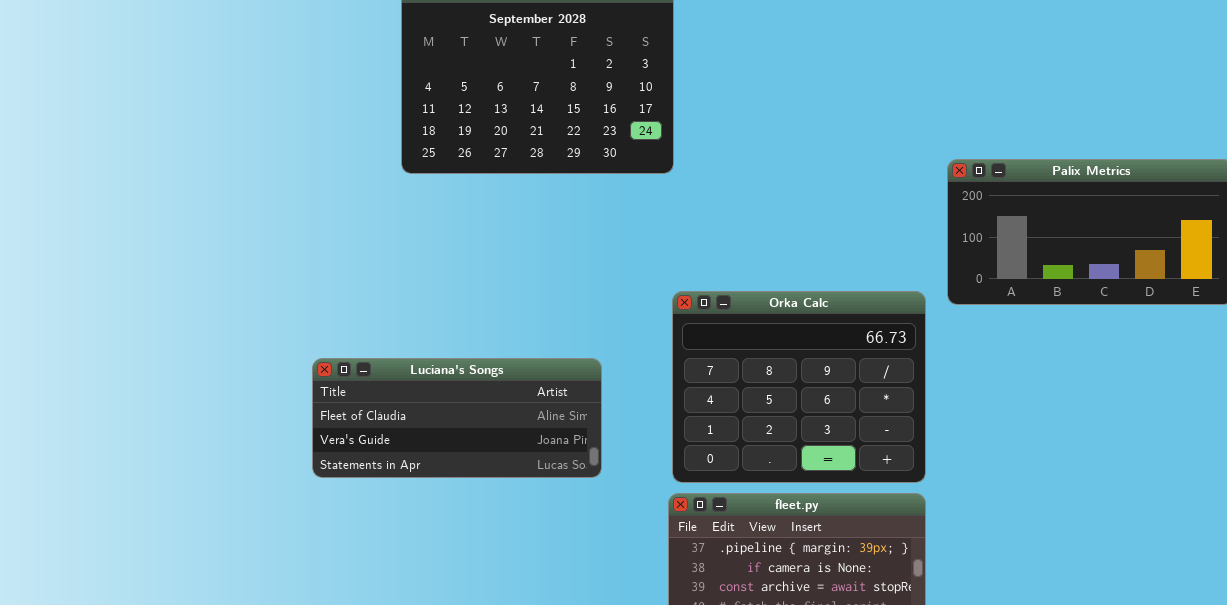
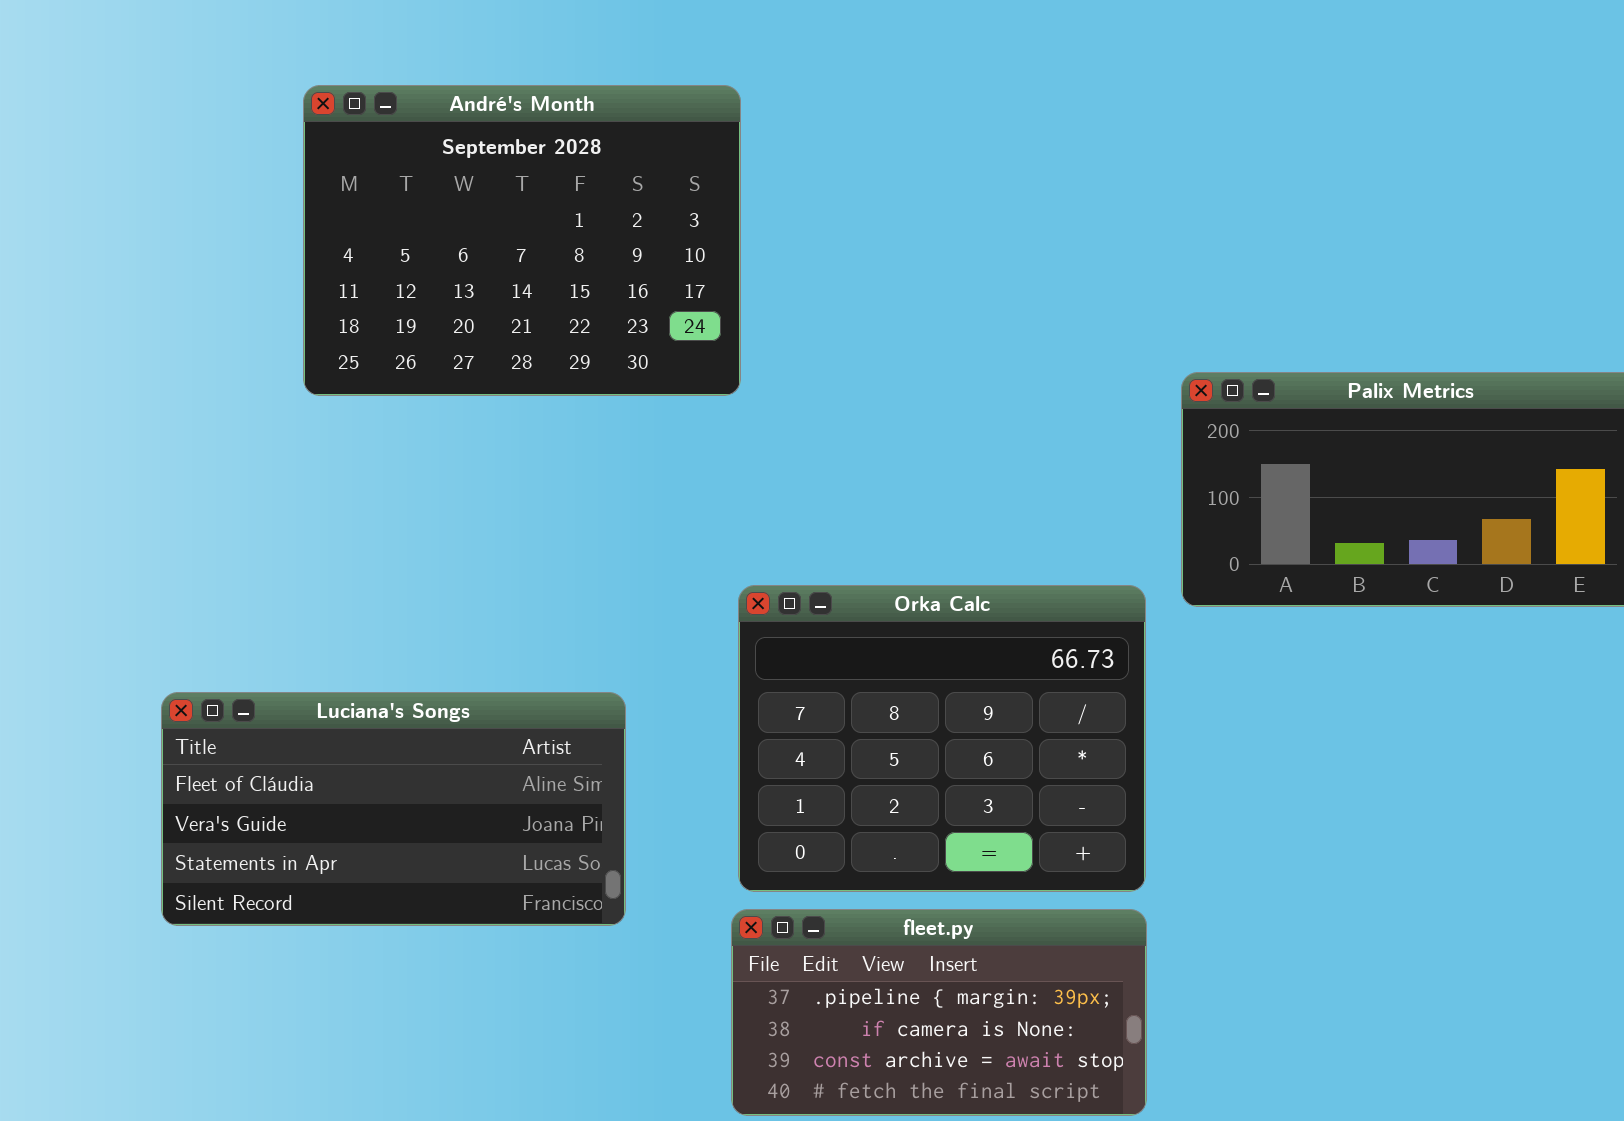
Luciana's Songs: [312,358,602,478] -> [161,692,626,926], resized

